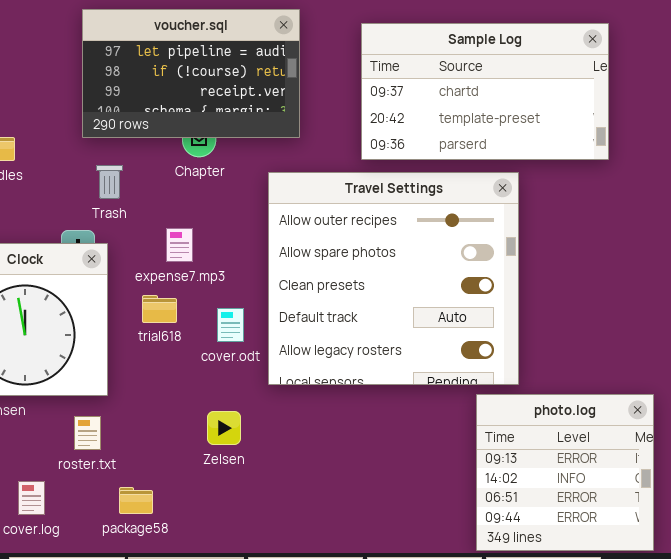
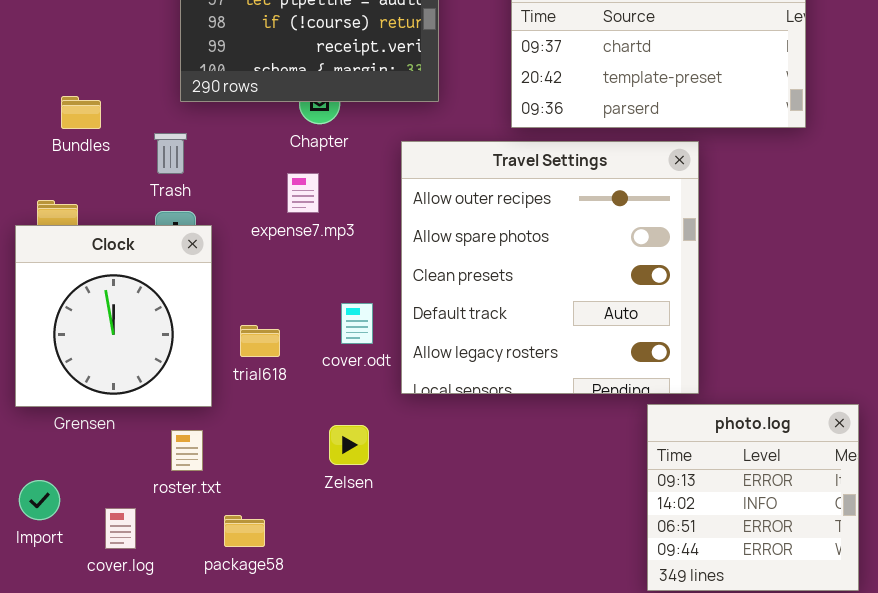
Trash: [96,165,123,199] -> [154,133,187,174], moved
expense7.mp3: [166,228,193,262] -> [287,173,319,213], moved
trial618: [142,295,177,323] -> [240,325,280,357], moved

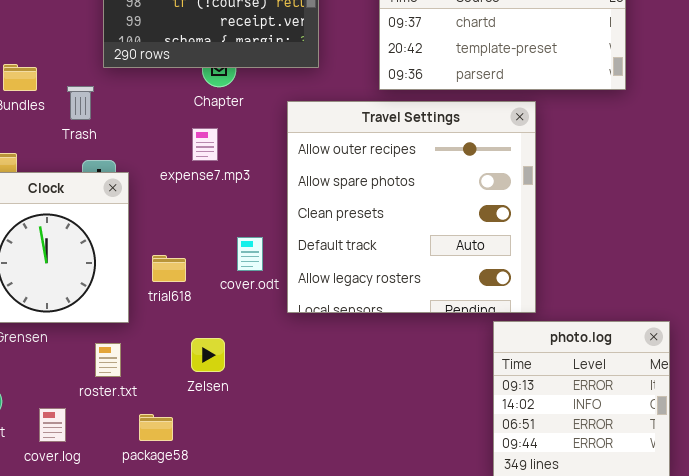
Trash: [154,133,187,174] -> [67,86,94,120], moved
Zelsen: [329,425,369,465] -> [191,338,225,372], moved

